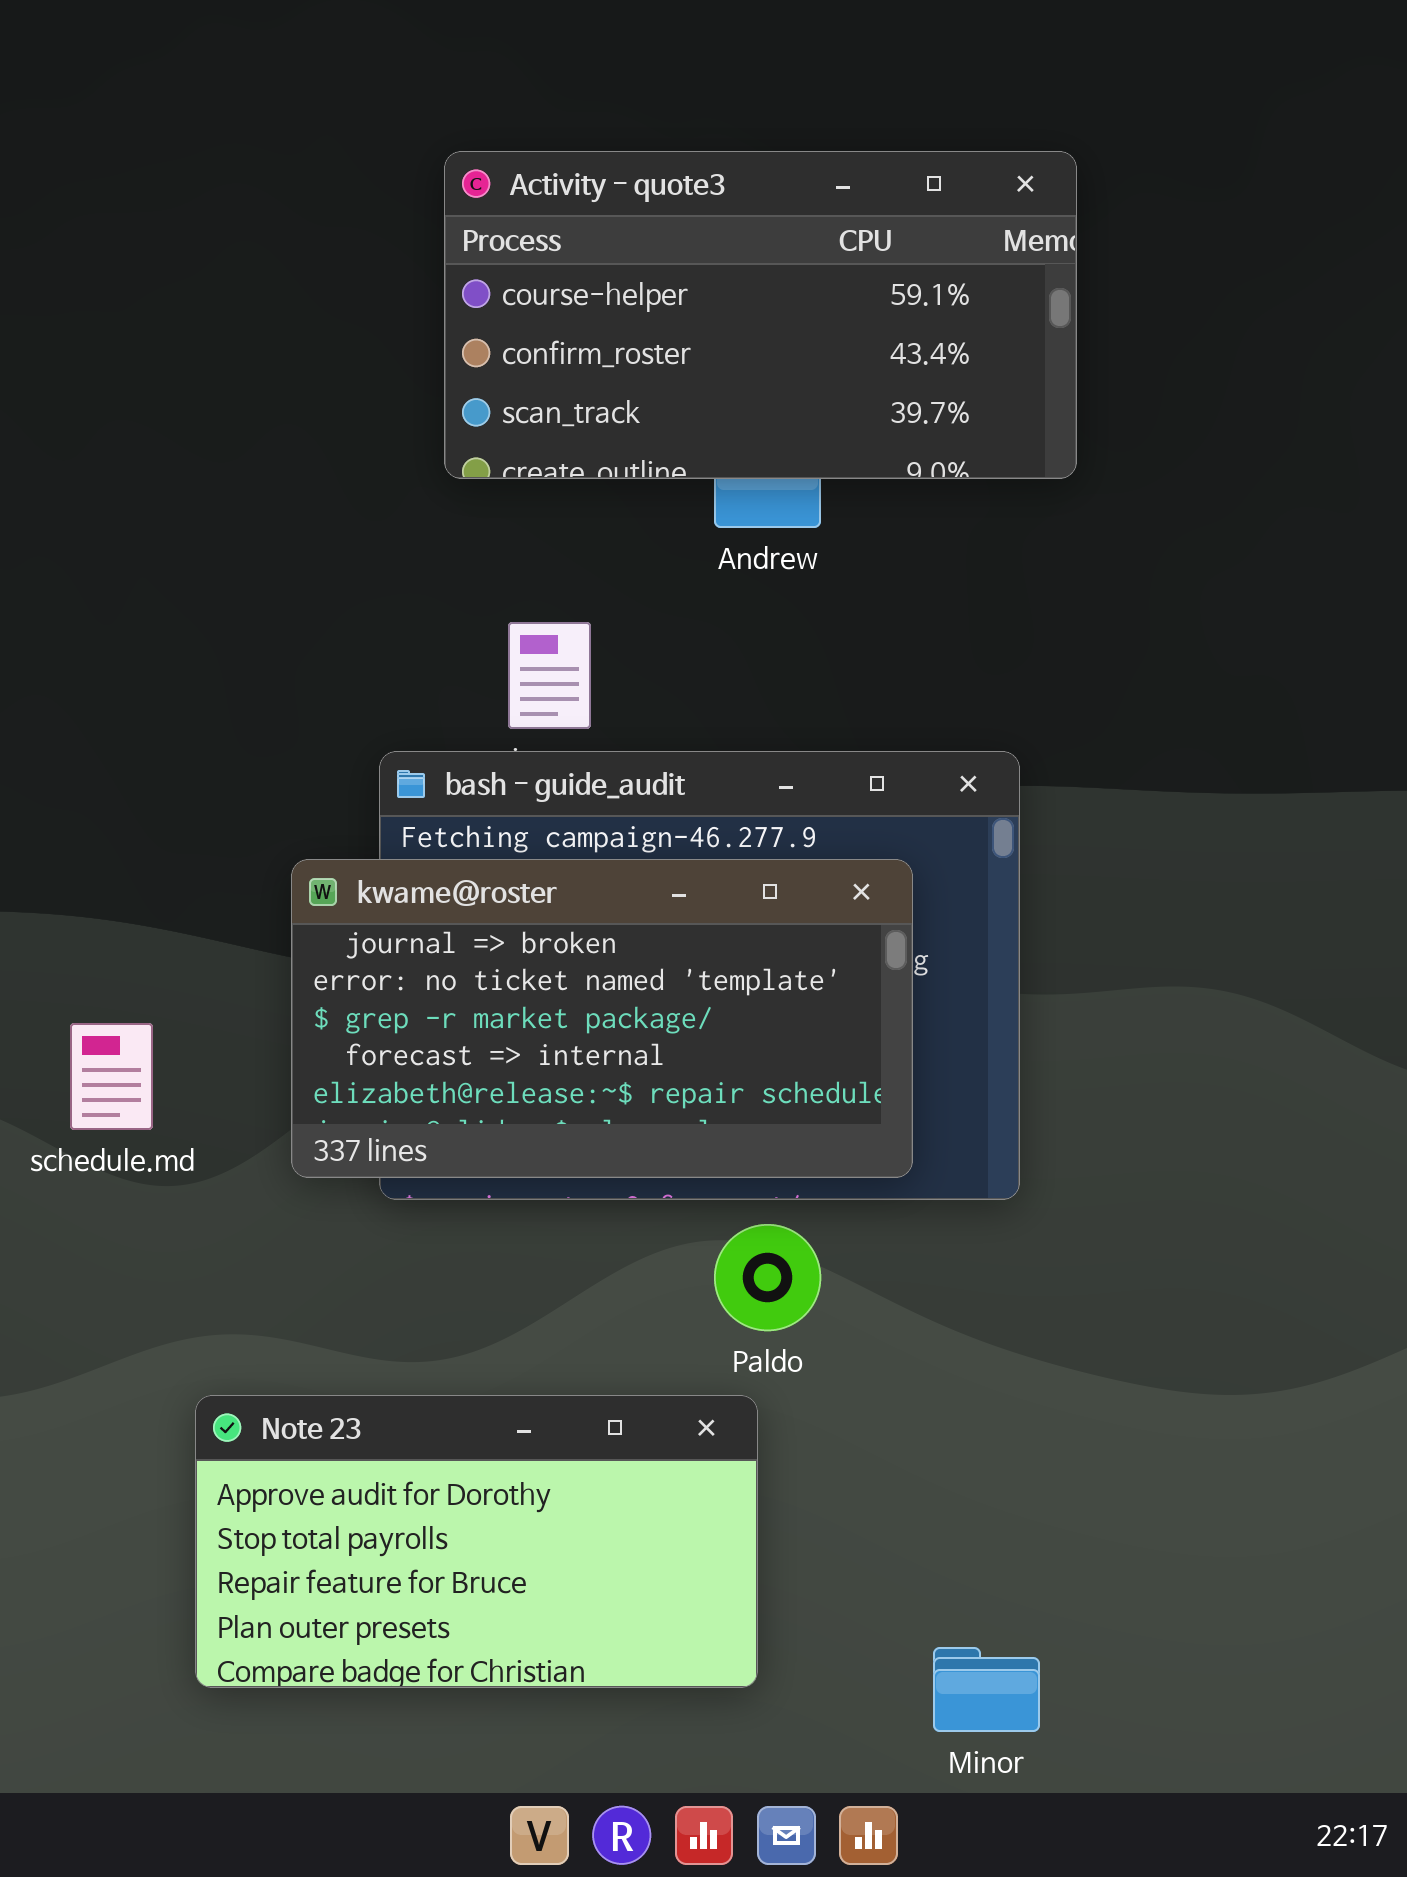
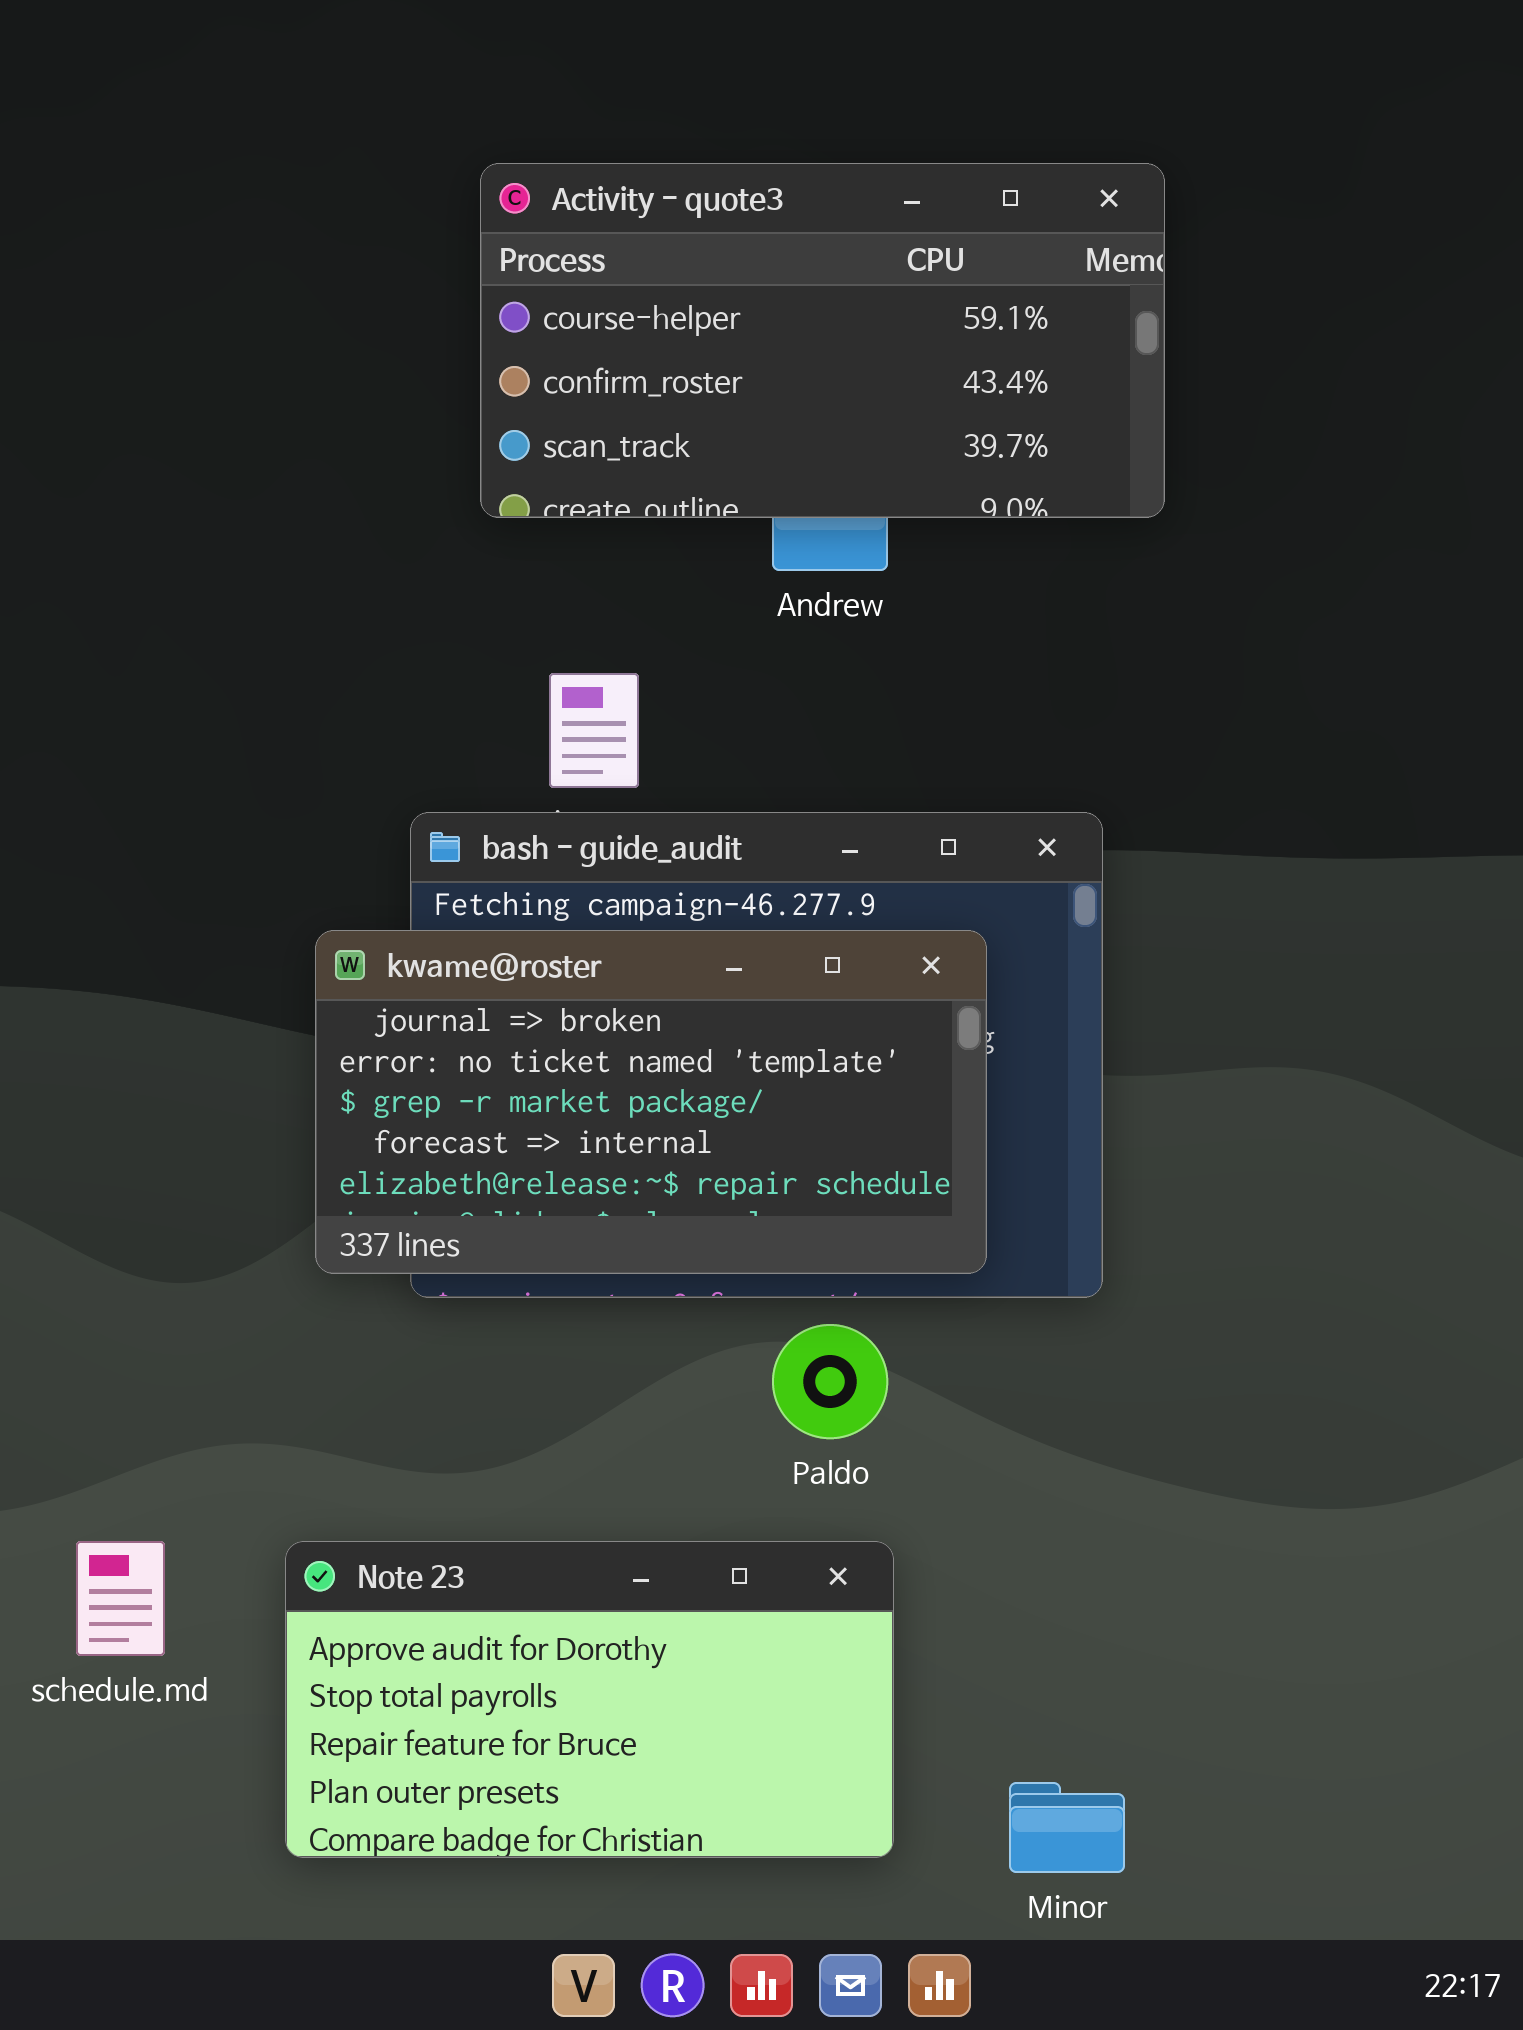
schedule.md: [70,1023,153,1130] -> [76,1541,165,1656], moved
Note 23: [195,1395,758,1688] -> [285,1541,894,1858], moved

